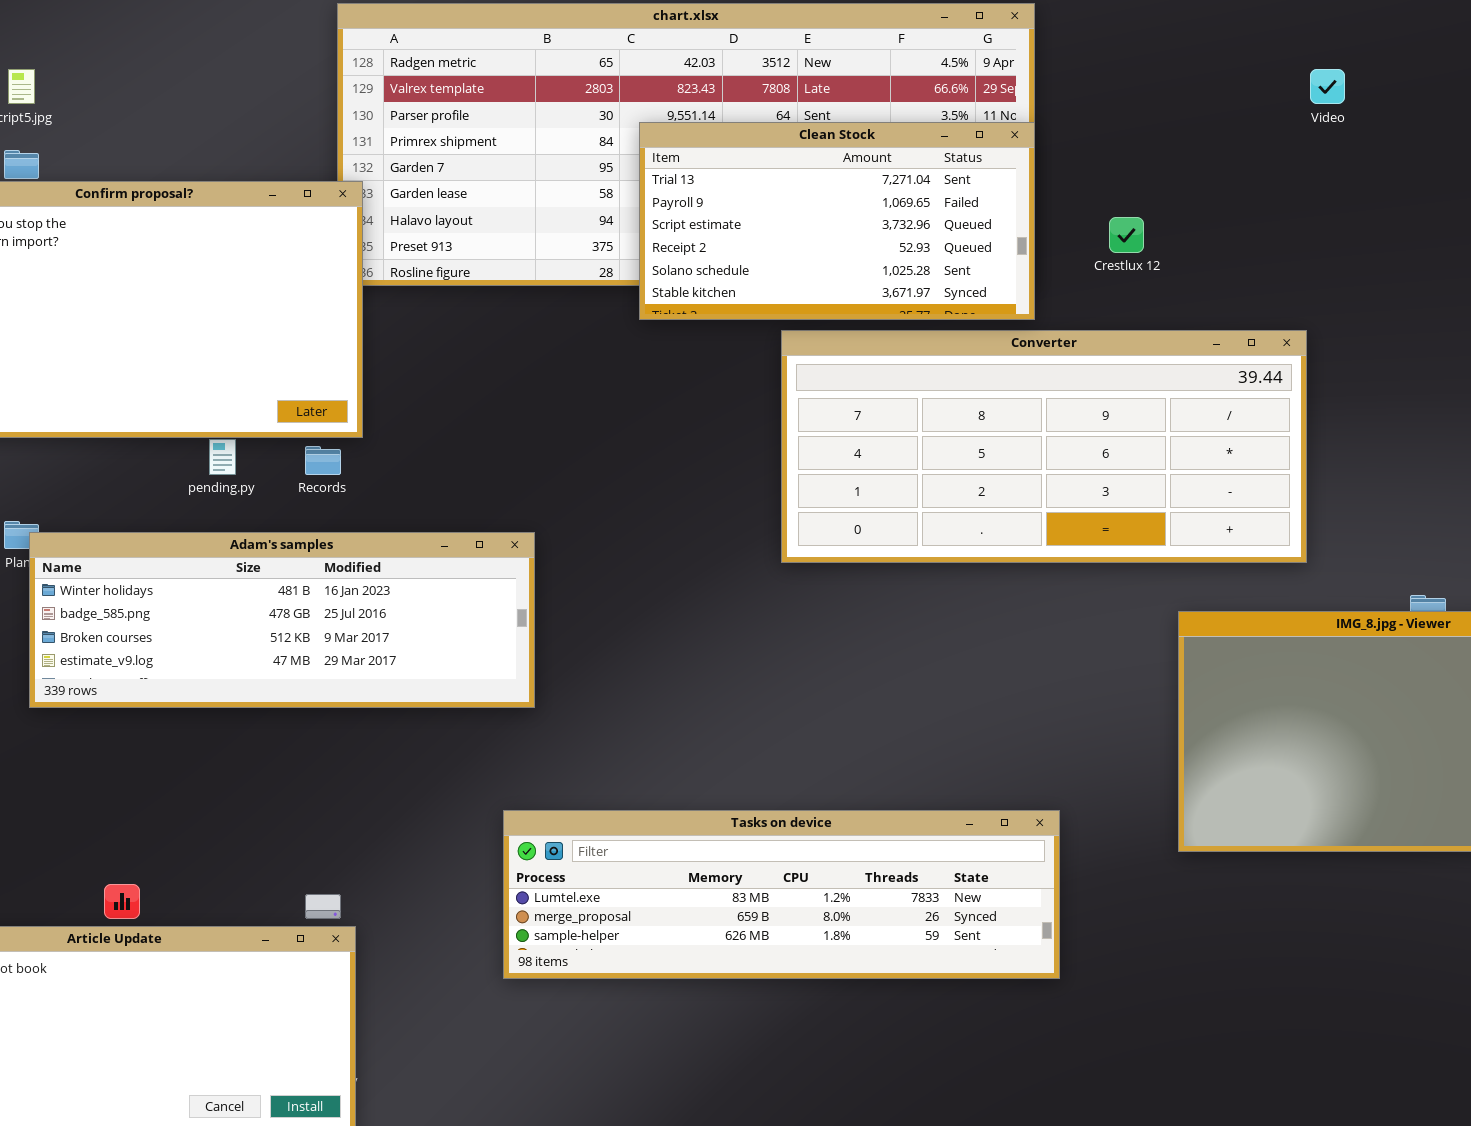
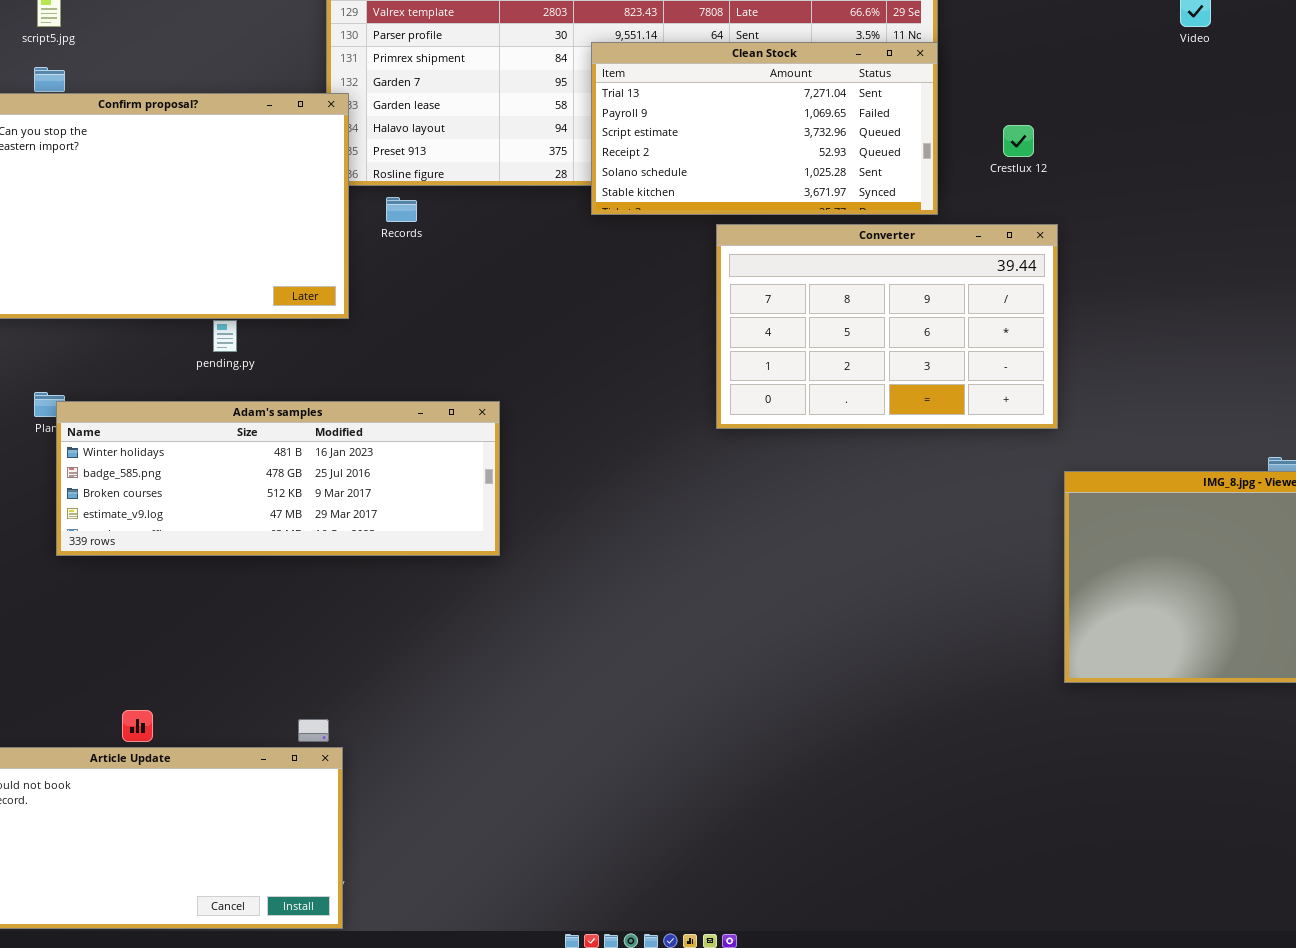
Converter: [781,330,1307,563] -> [716,224,1058,429], resized
Records: [305,446,341,475] -> [386,197,417,222], moved
Tasks on device: [503,810,1060,979] -> none, closed

